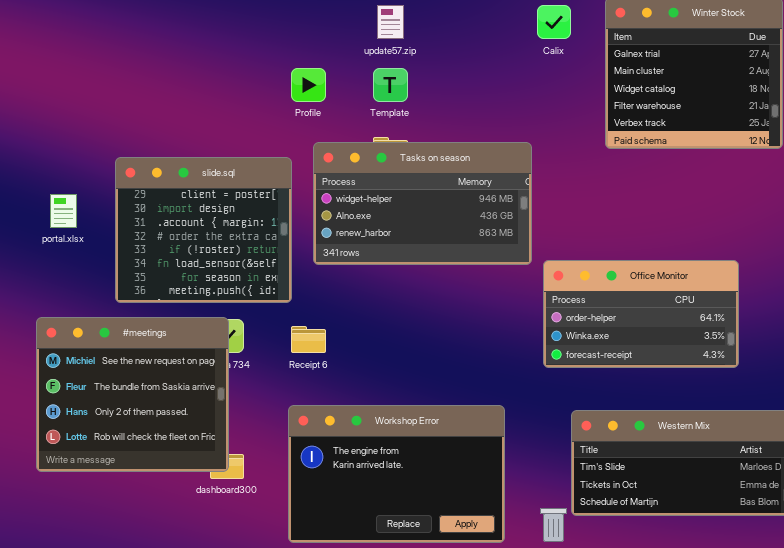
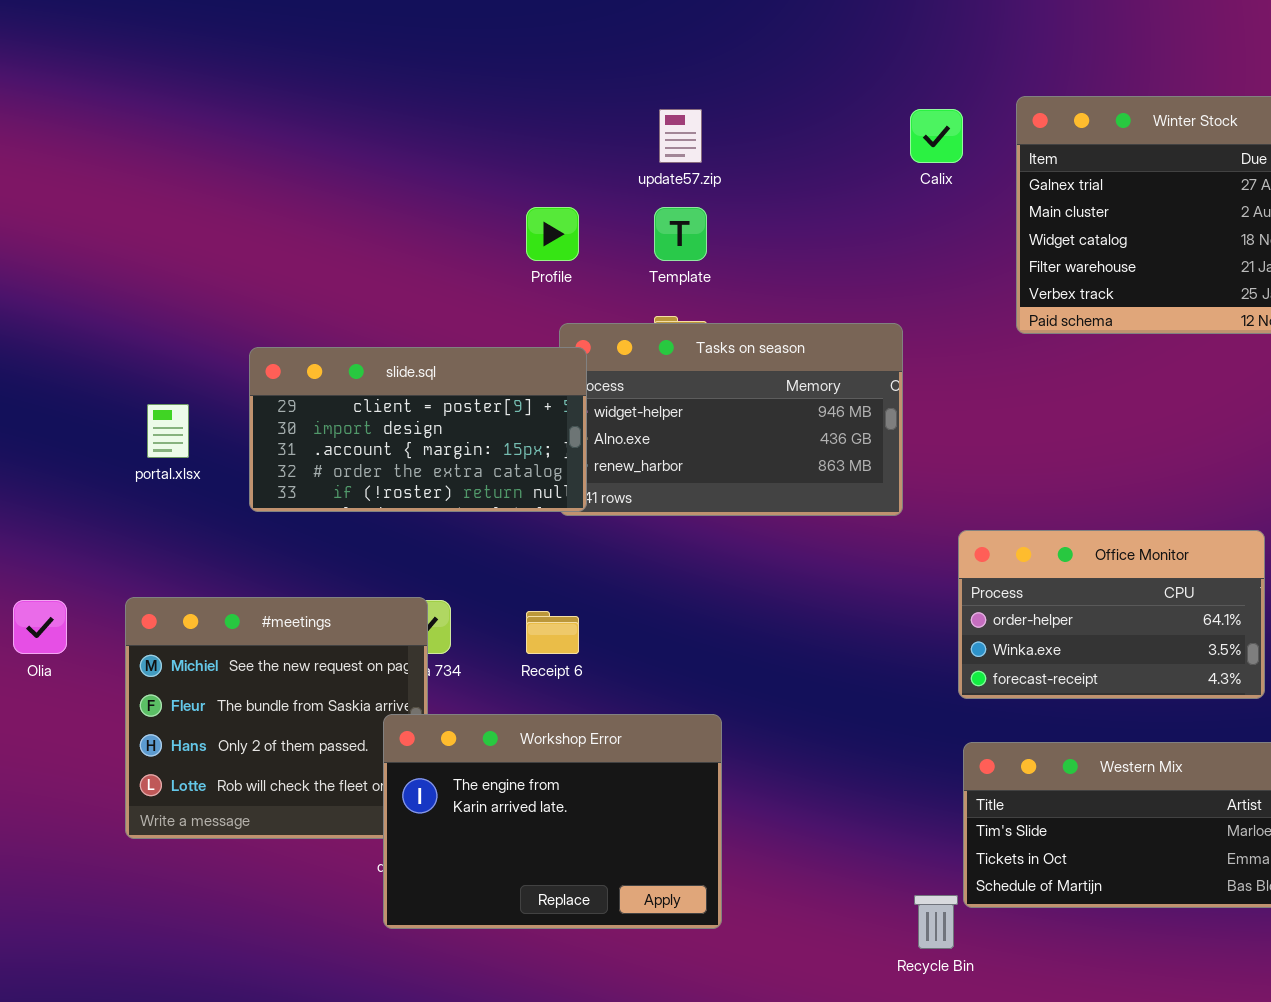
slide.sql: [115,157,292,303] -> [249,347,587,512], resized
Office Monitor: [543,260,739,368] -> [958,530,1265,699], moved
Workshop Error: [288,405,505,543] -> [383,714,722,929], moved

